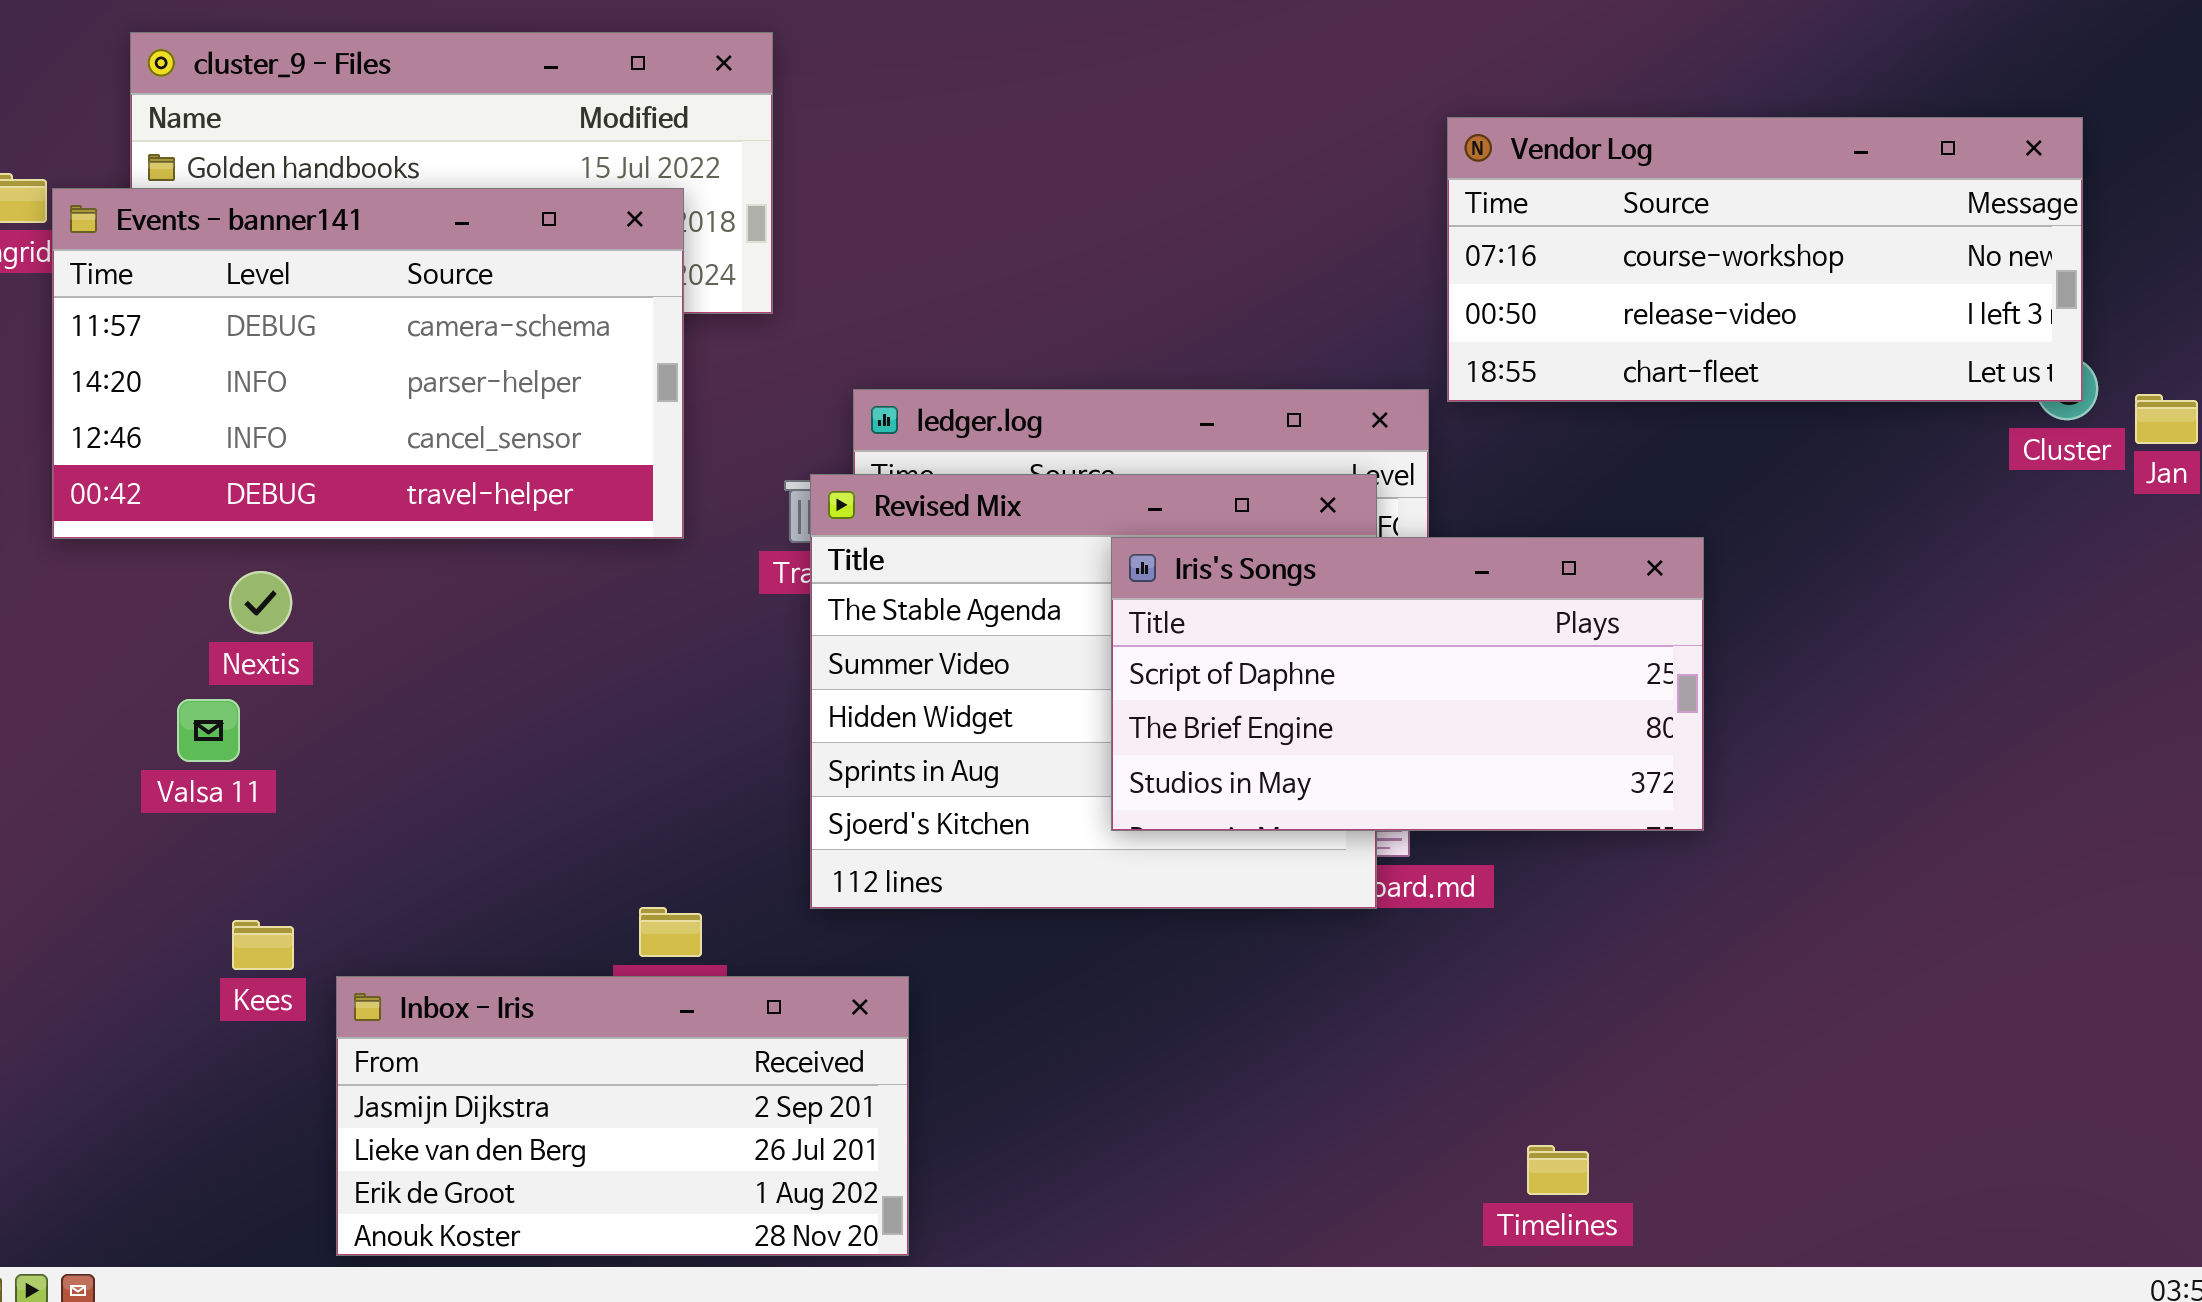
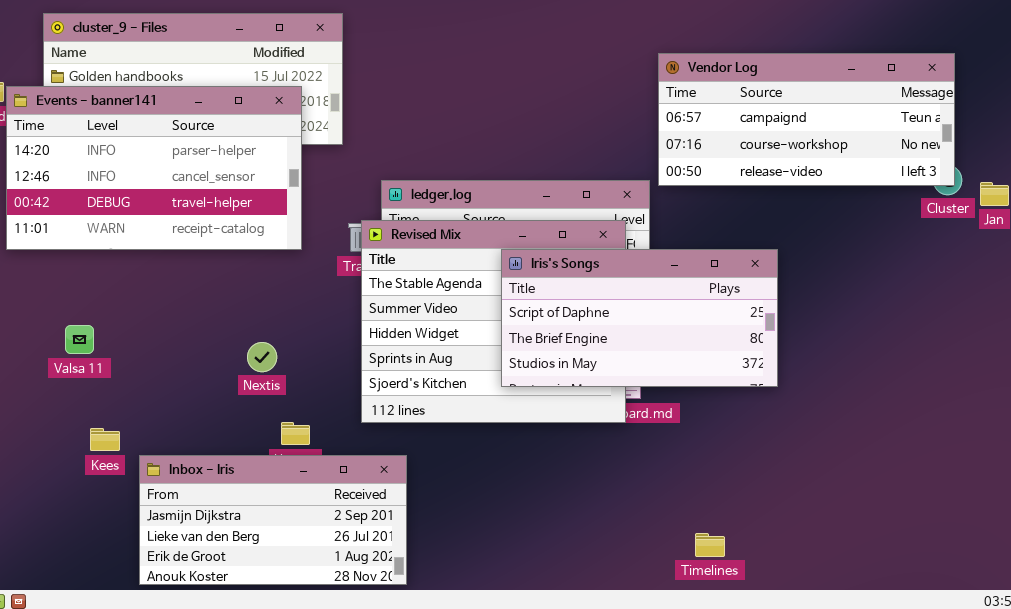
Vendor Log: [1447,117,2083,402] -> [658,53,955,186], scrolled up 1 row
Events - banner141: [52,188,684,539] -> [6,86,302,250], scrolled down 1 row
Nextis: [229,571,292,634] -> [247,342,277,372], moved

